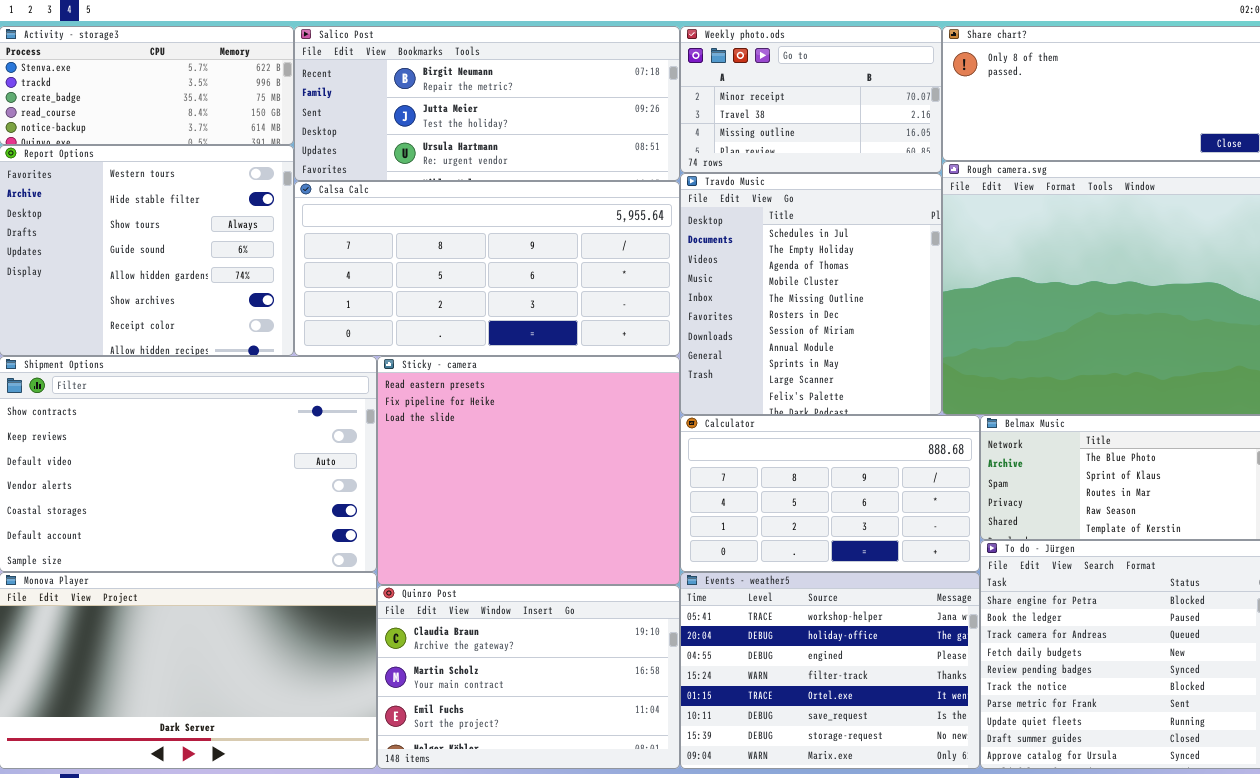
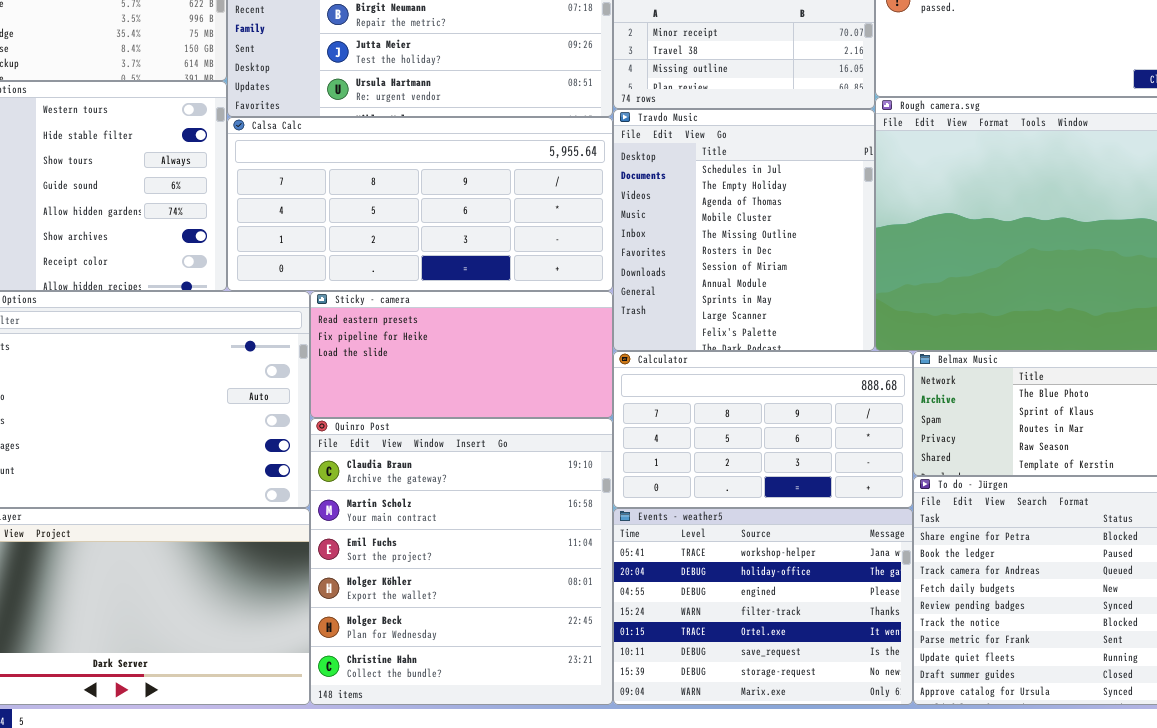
Sticky - camera: [377,356,680,585] -> [310,291,613,418], resized
Quinro Post: [377,585,680,769] -> [310,418,613,705], resized

